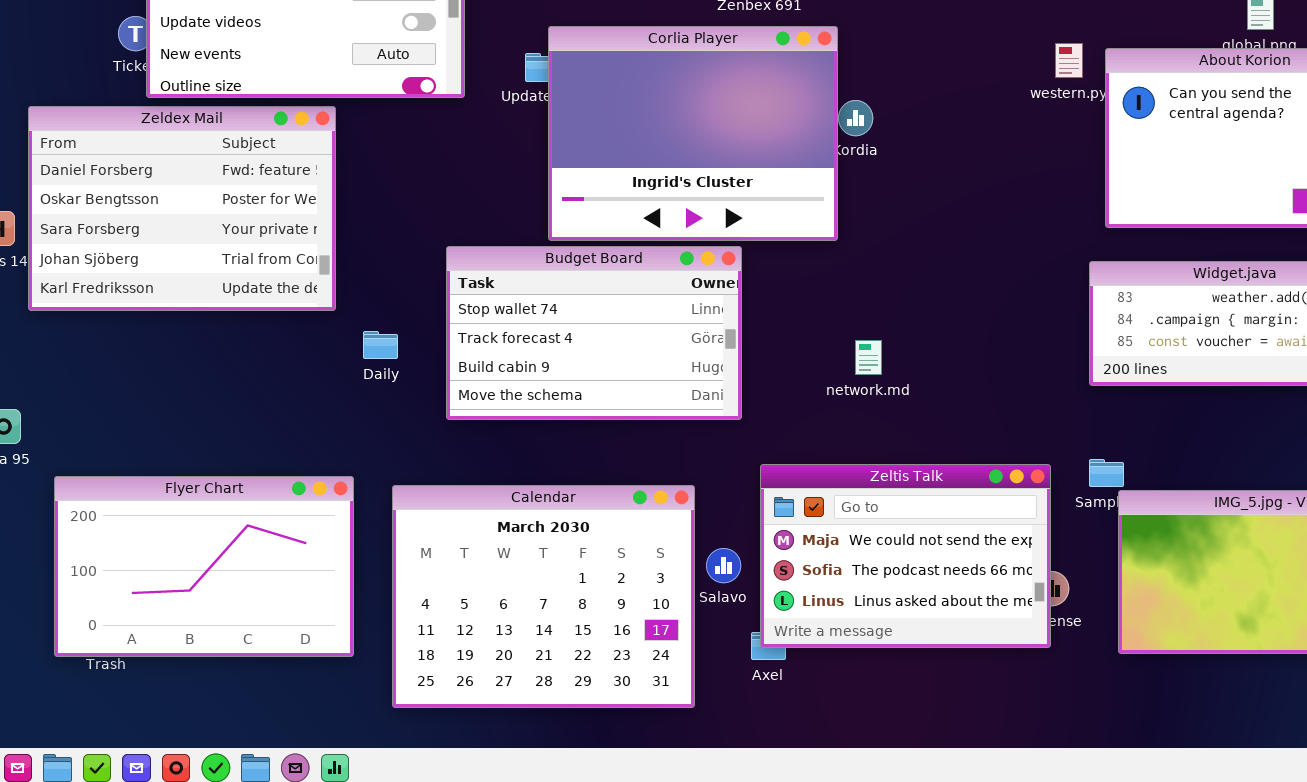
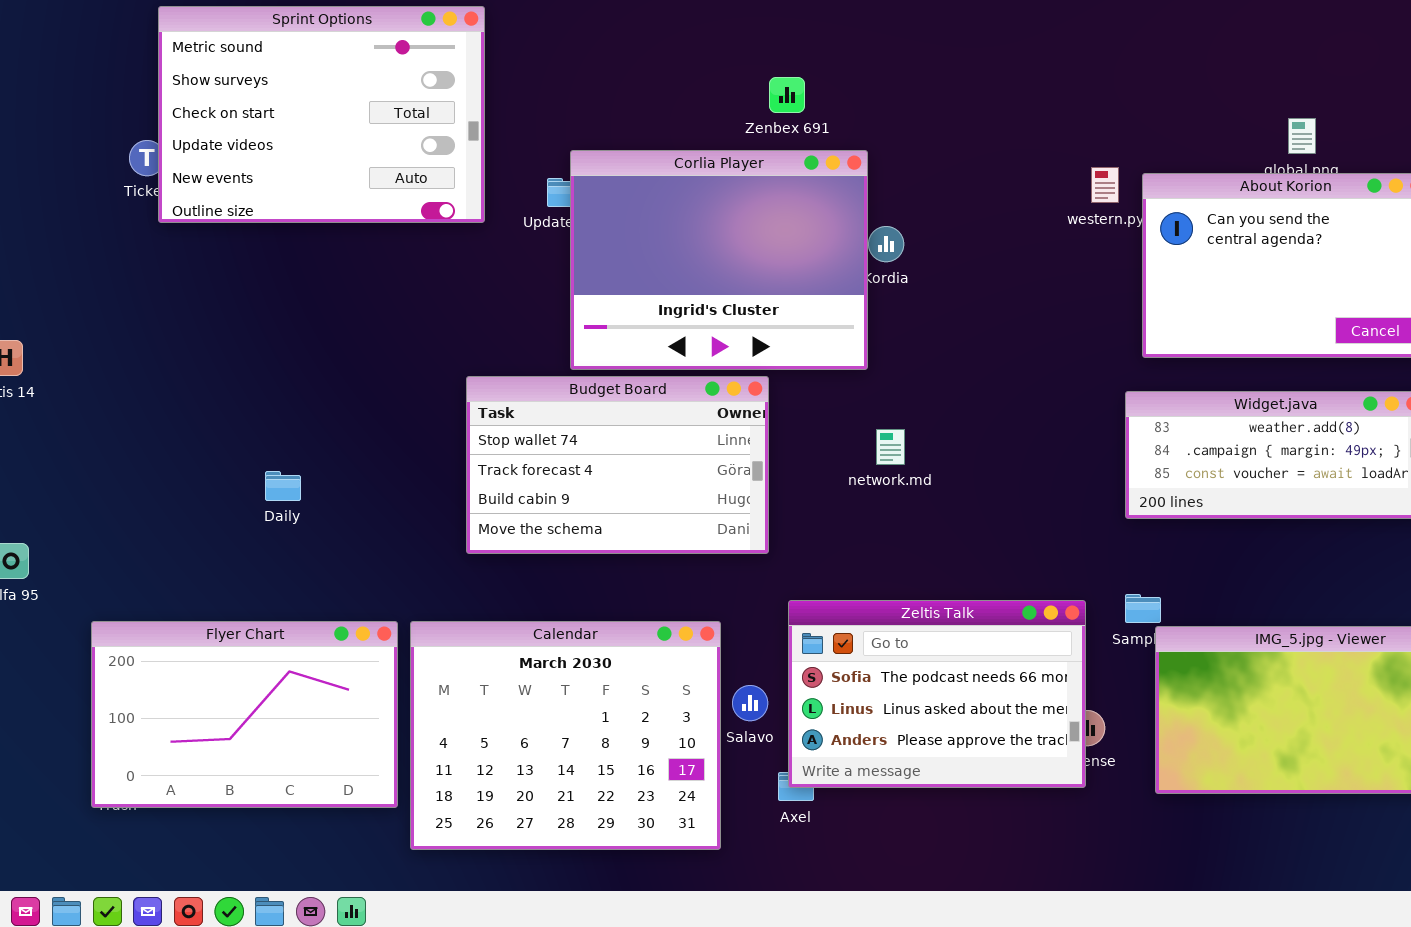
Zeldex Mail: [28,106,336,311] -> none, closed
Daily: [363,331,398,359] -> [265,471,301,501], moved
network.md: [855,340,882,375] -> [876,429,905,465], moved
Zeltis Talk: [760,464,1051,648] -> [788,600,1086,788], scrolled down 1 row
Flyer Chart: [54,476,354,657] -> [91,621,398,808], moved

